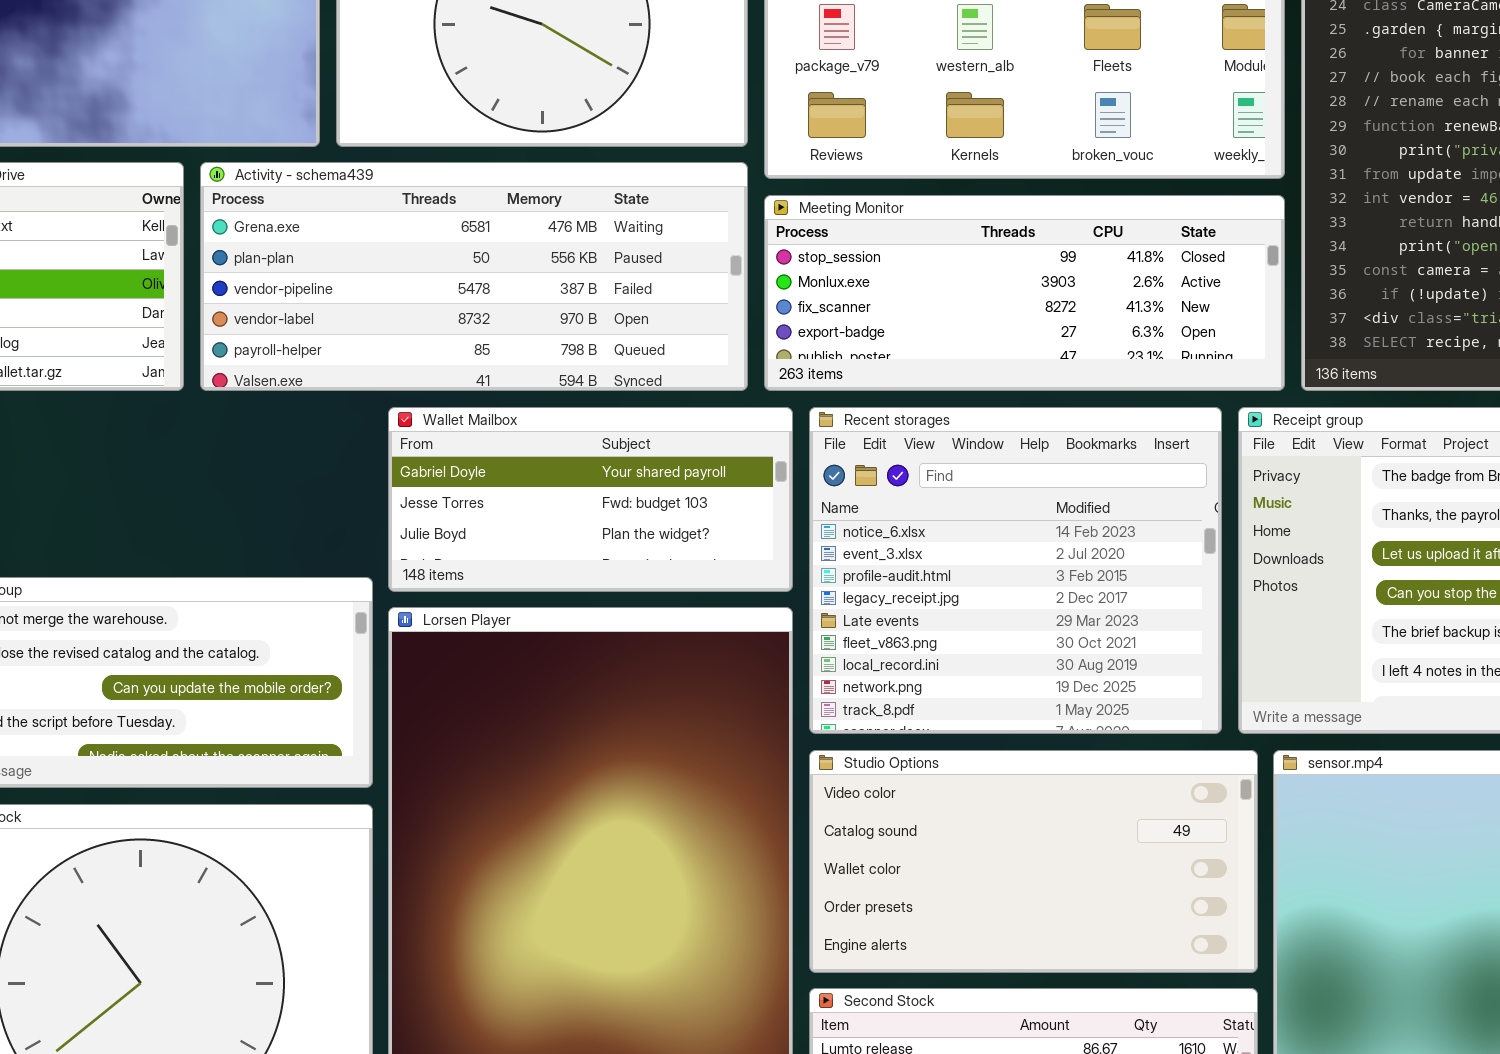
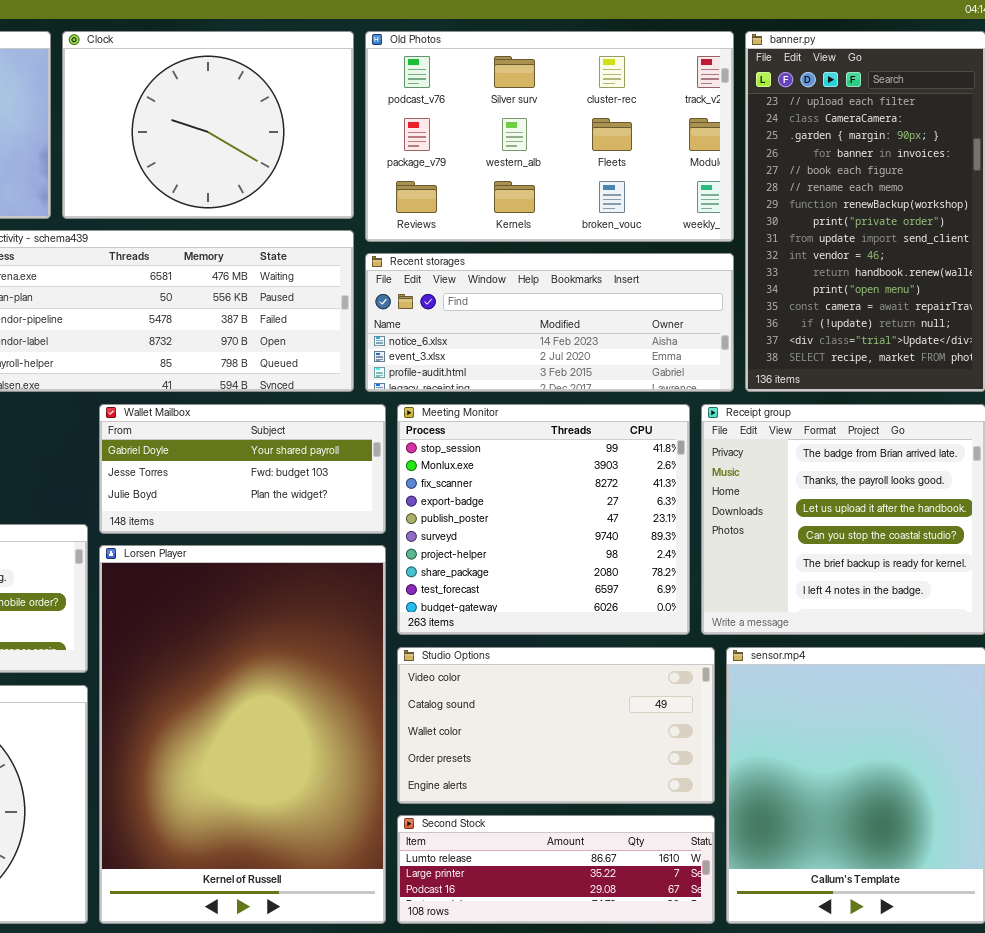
Meeting Monitor: [764,195,1285,391] -> [397,404,690,635], moved, resized
Recent storages: [809,407,1222,734] -> [365,253,734,392], moved, resized

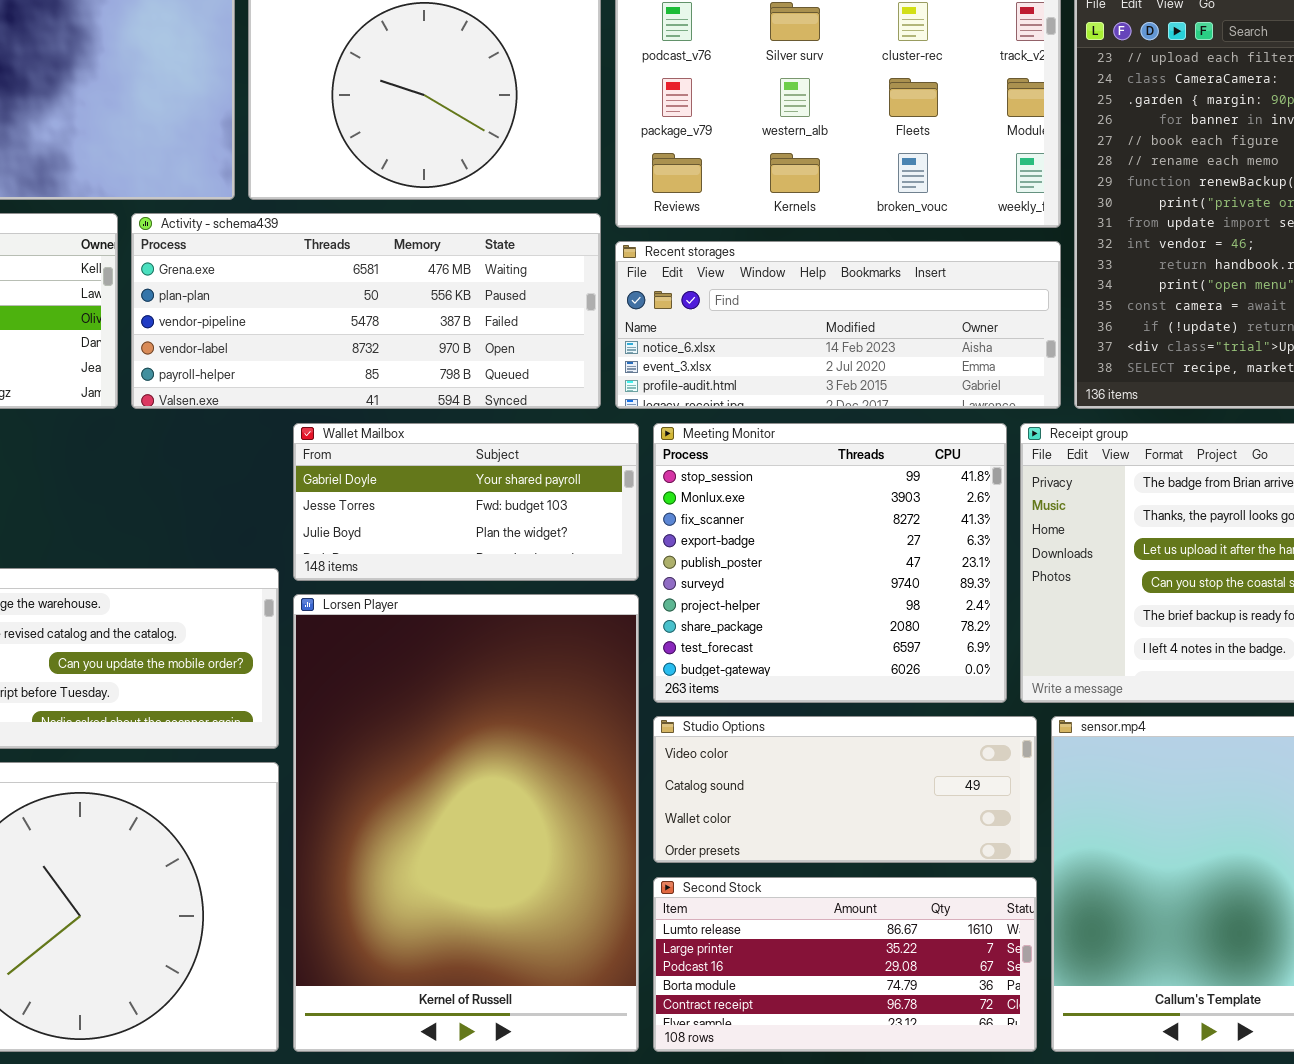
Studio Options: [397,647,715,804] -> [653,716,1037,863], resized
Second Stock: [397,815,715,924] -> [653,877,1037,1052], resized

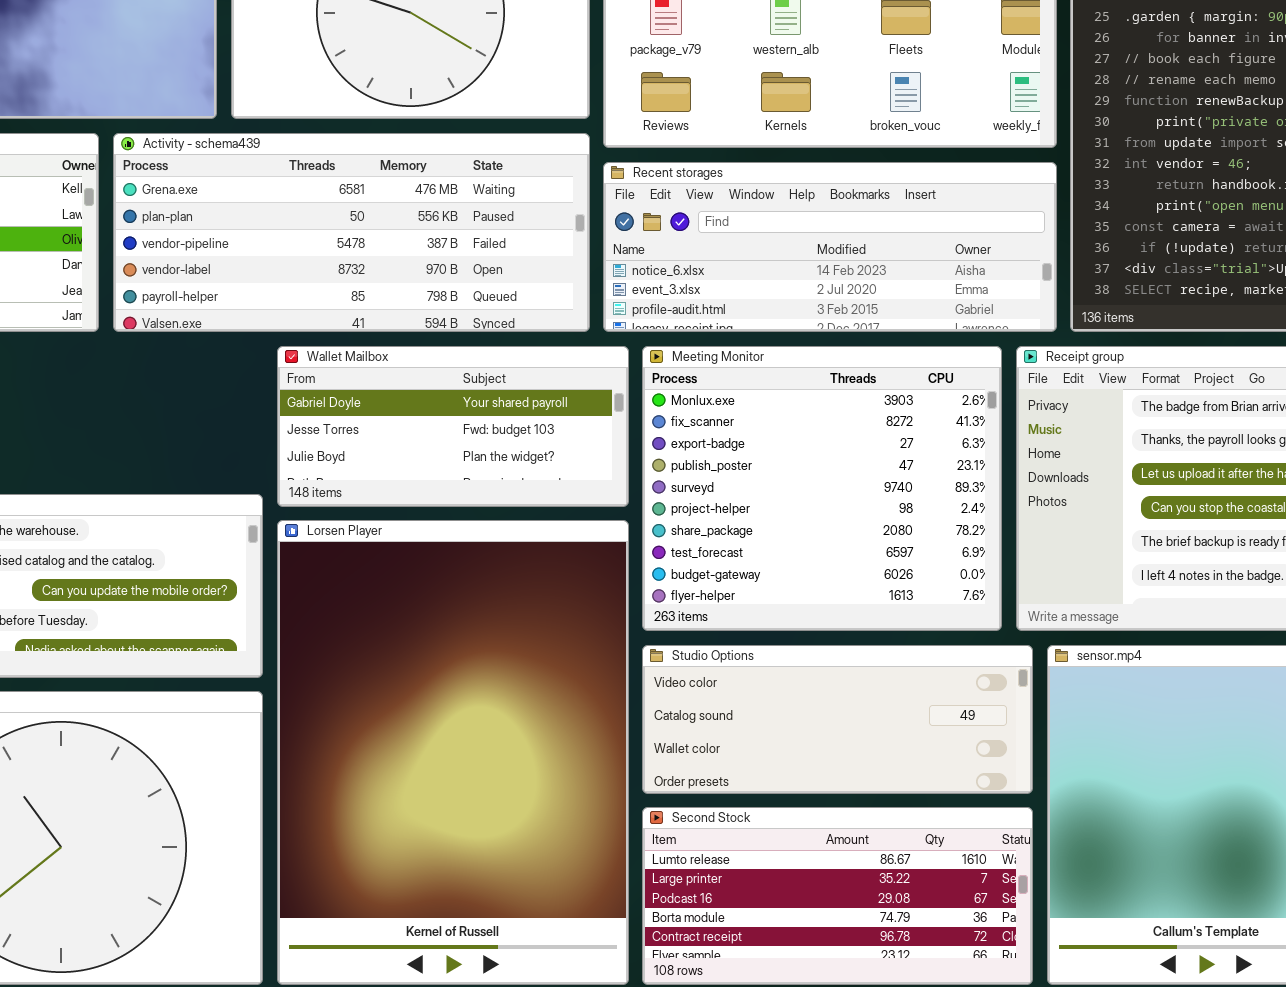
Meeting Monitor: [653,423,1007,703] -> [642,346,1002,631], scrolled down 1 row

